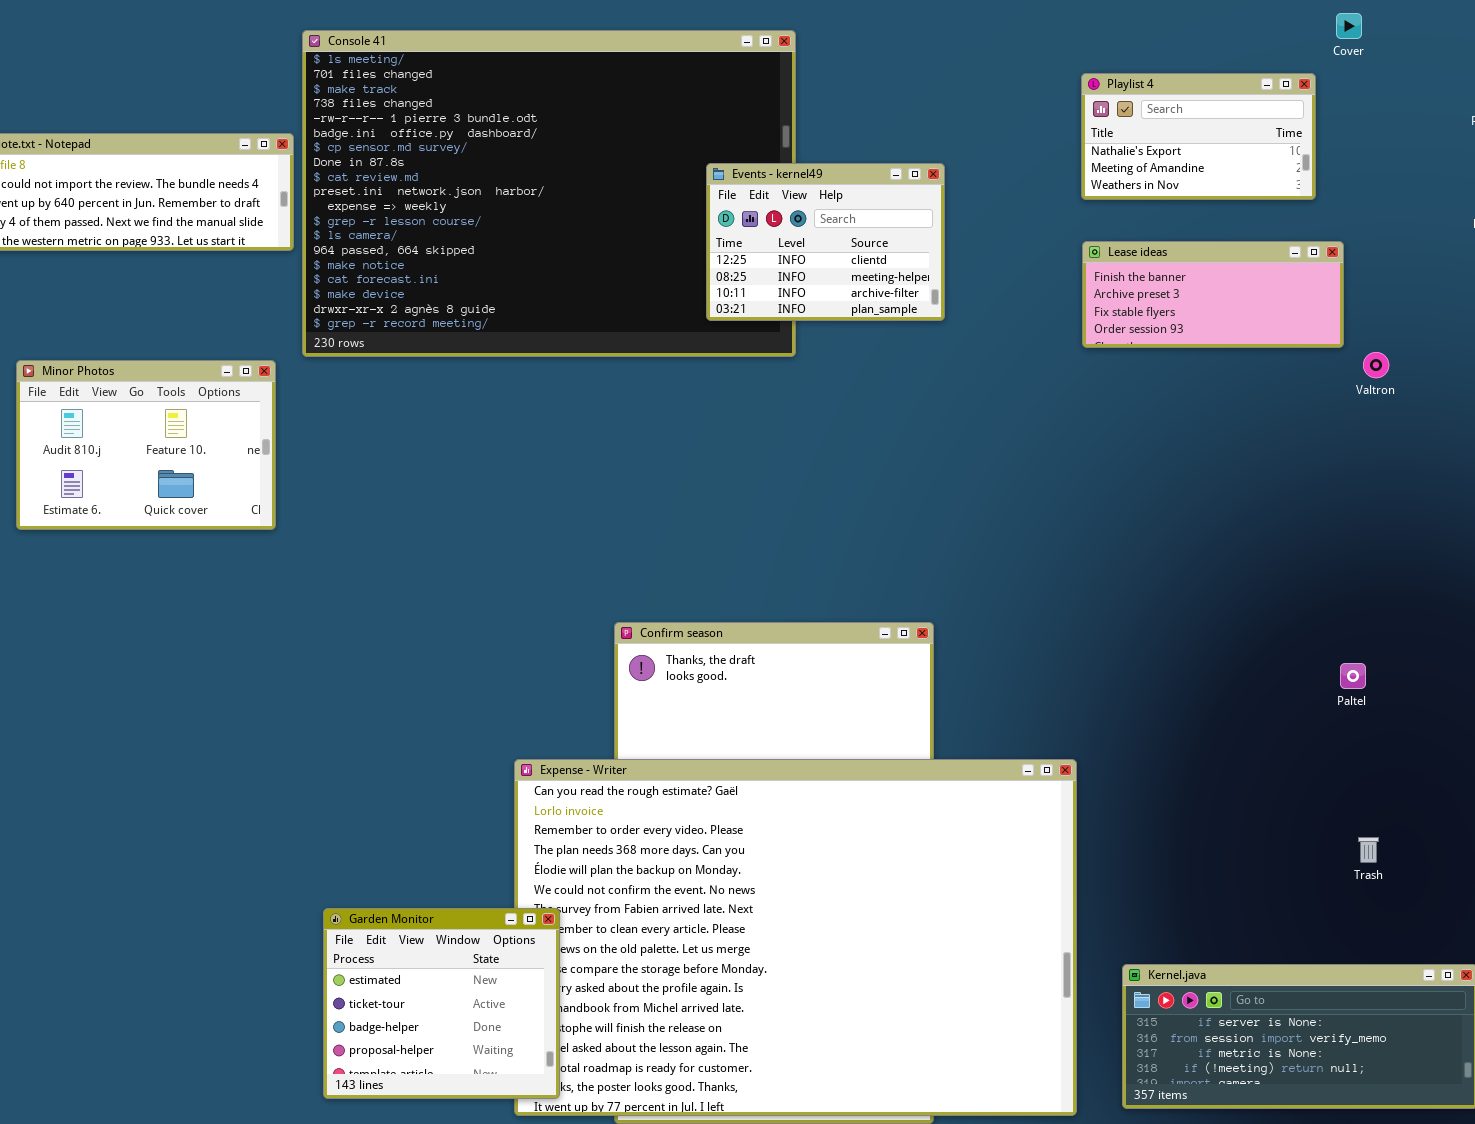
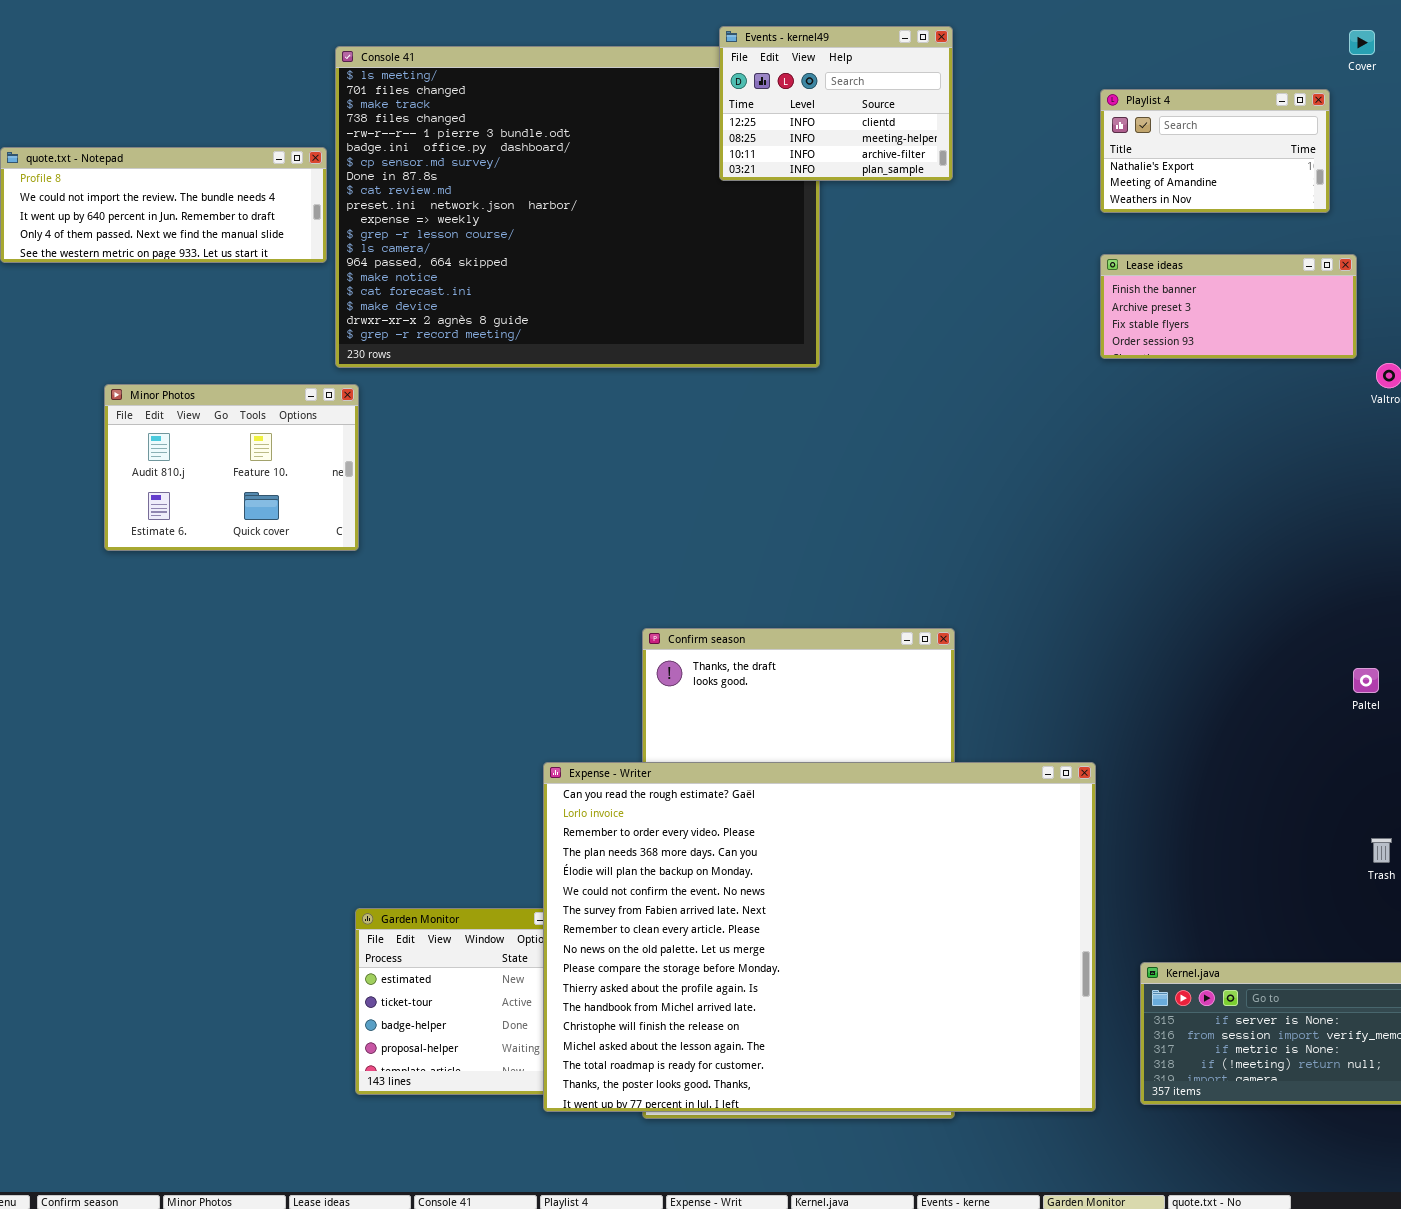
Events - kernel49: [706,163,945,321] -> [719,26,953,181], moved
Minor Photos: [16,360,276,530] -> [104,384,359,551], moved
Expense - Writer: [514,759,1077,1116] -> [543,762,1096,1112], raised

